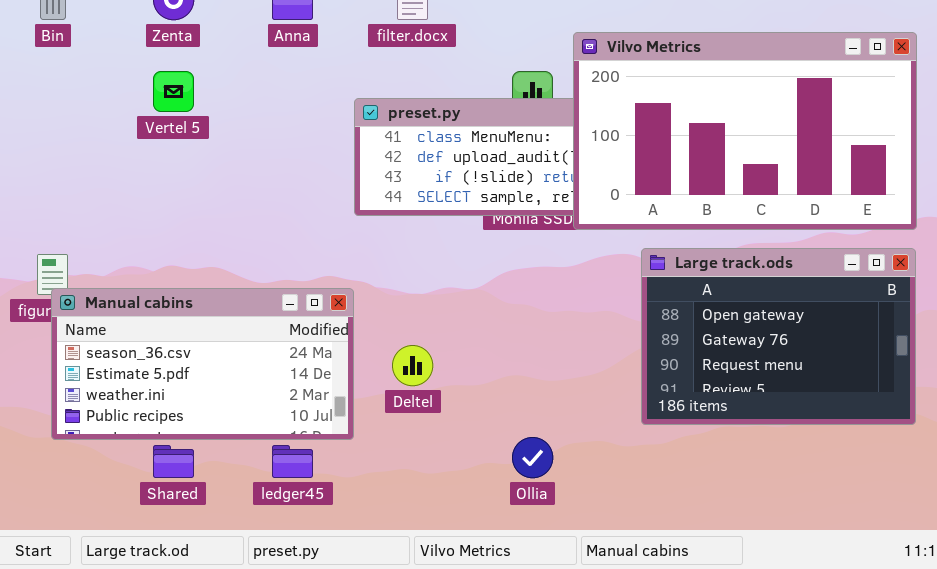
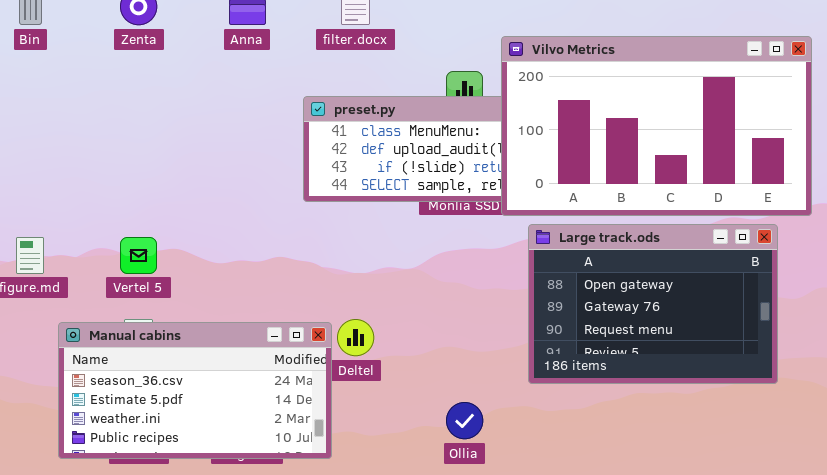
Vertel 5: [153,71,194,112] -> [120,237,157,274], moved
Large track.ods: [641,248,916,425] -> [528,224,778,384], moved
Manual cabins: [51,288,354,440] -> [58,322,332,459], moved

